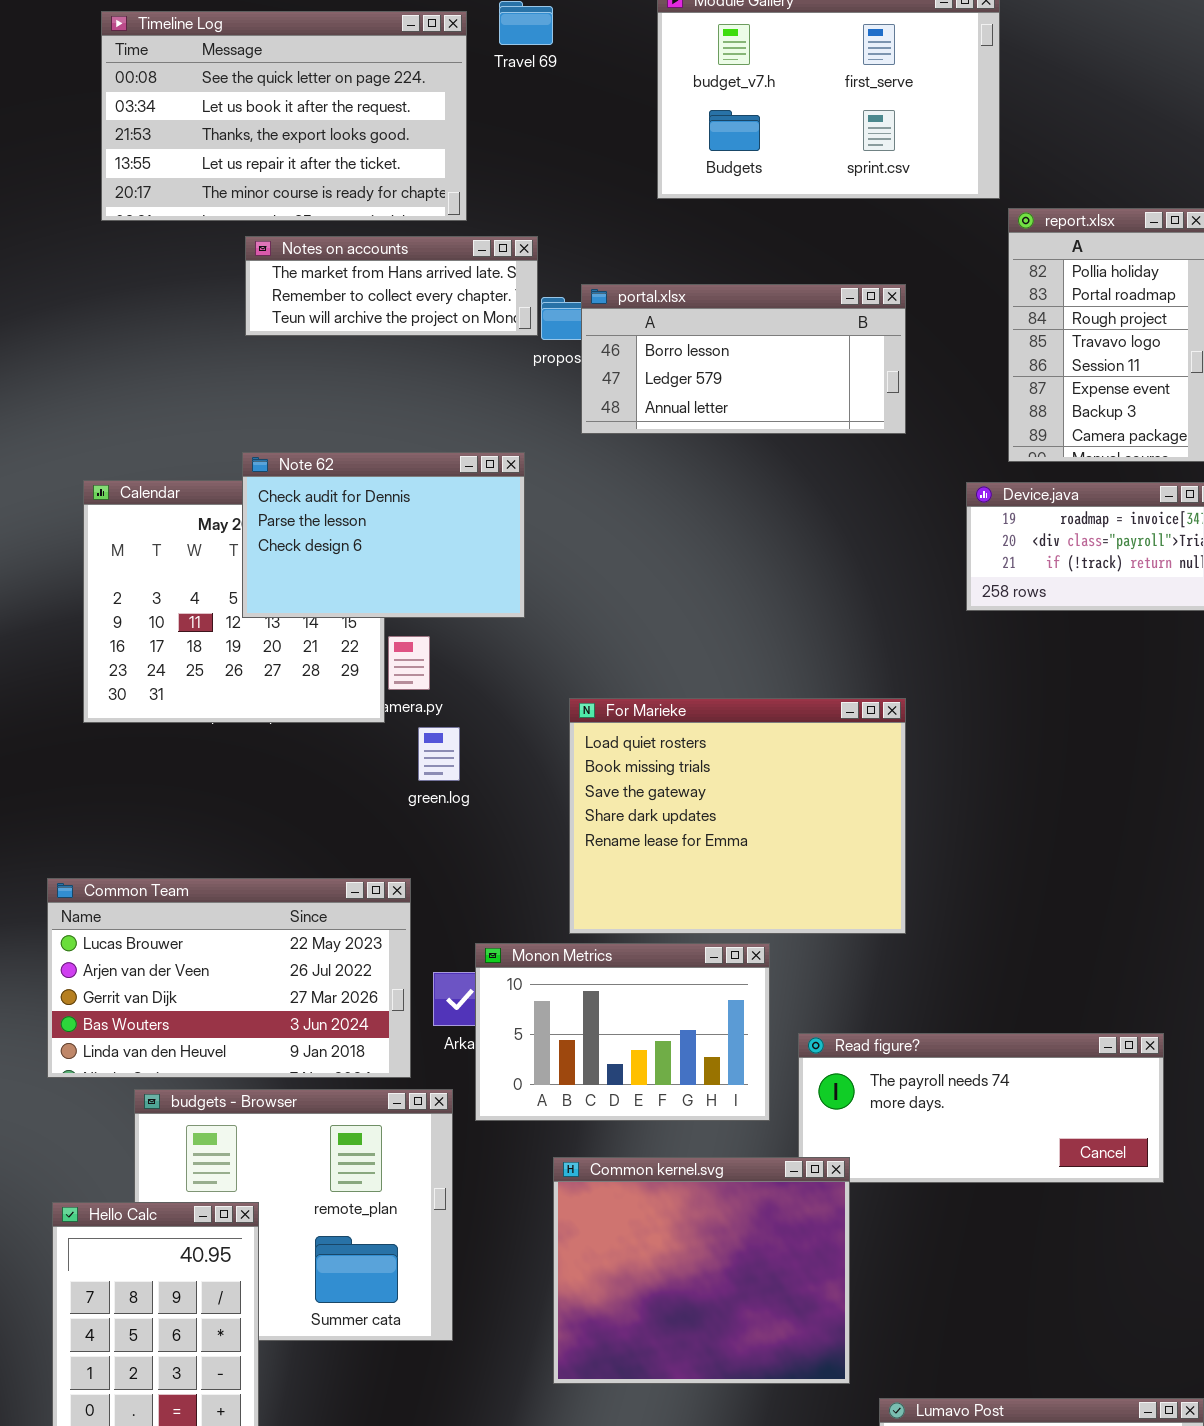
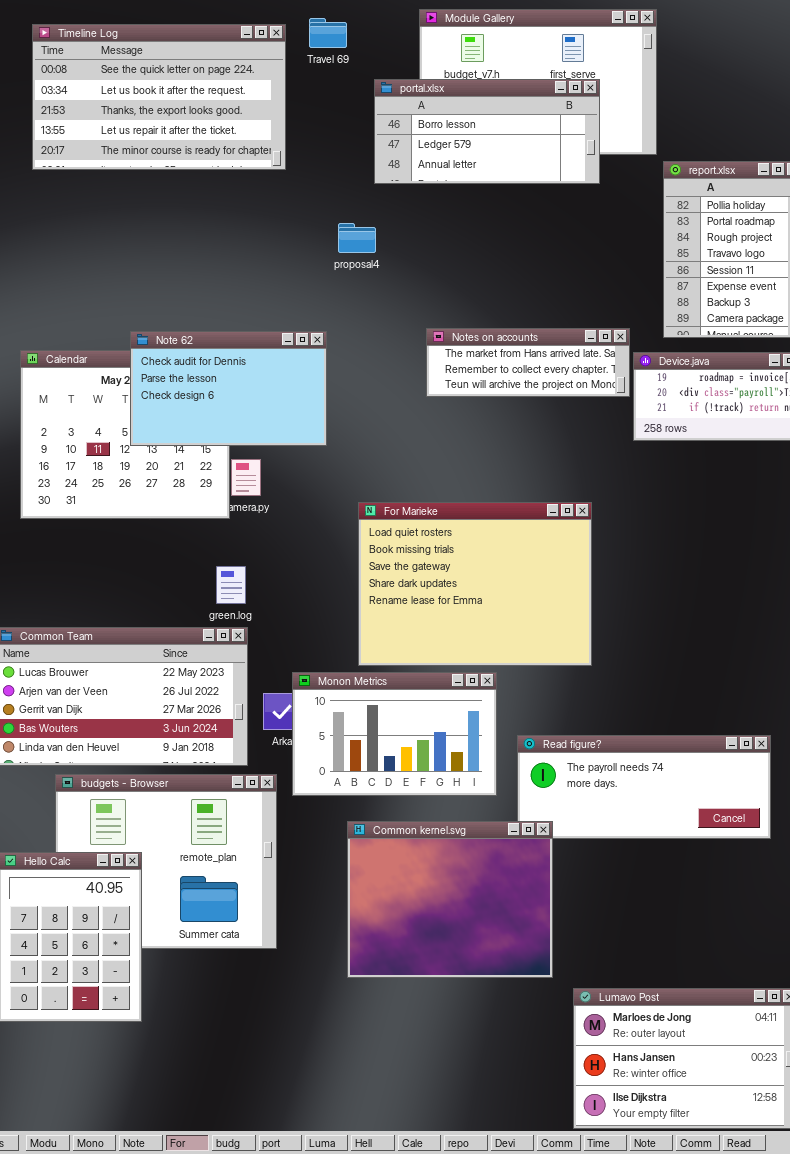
Notes on accounts: [245,236,538,336] -> [426,328,630,397], moved
portal.xlsx: [581,284,906,434] -> [374,79,600,184], moved
green.log: [418,727,460,781] -> [216,566,246,604], moved

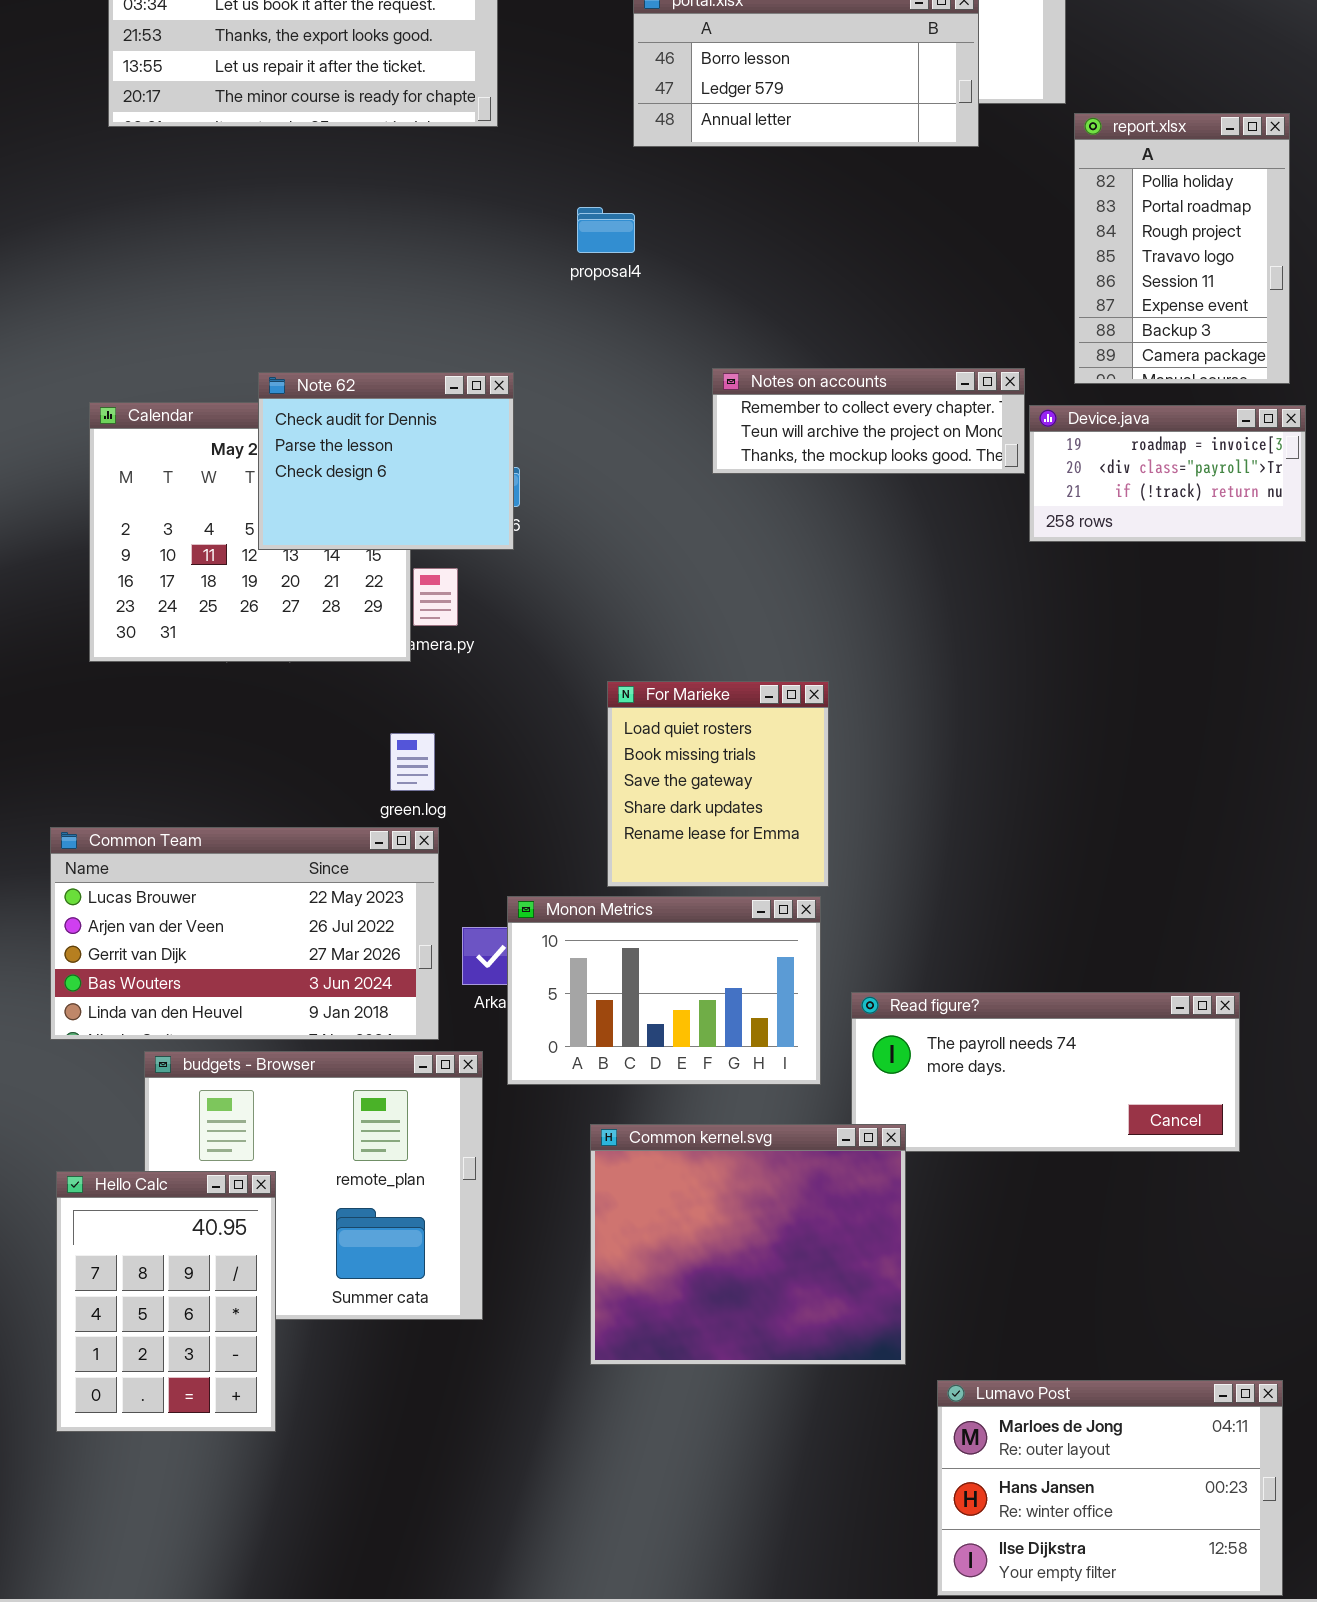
Notes on accounts: [426,328,630,397] -> [712,368,1025,474], scrolled down 1 row
Note 62: [130,331,327,446] -> [258,372,514,550], resized
For Marieke: [358,502,592,666] -> [607,681,829,887], resized

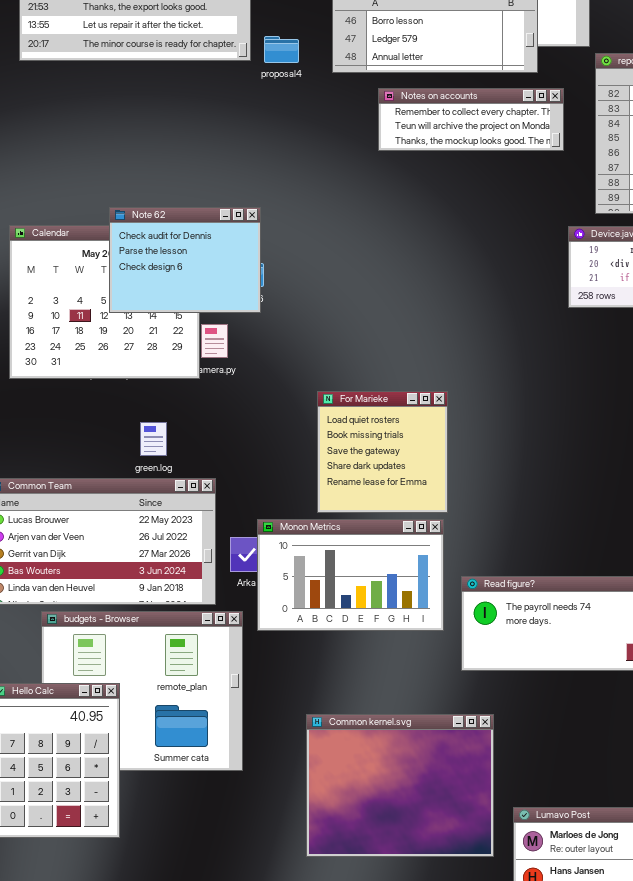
proposal4: [577,207,635,253] -> [264,36,299,63], moved
Notes on accounts: [712,368,1025,474] -> [378,88,564,151], moved
green.log: [390,733,435,791] -> [140,422,167,456], moved
Common kernel.svg: [590,1124,906,1365] -> [306,714,494,857], moved

